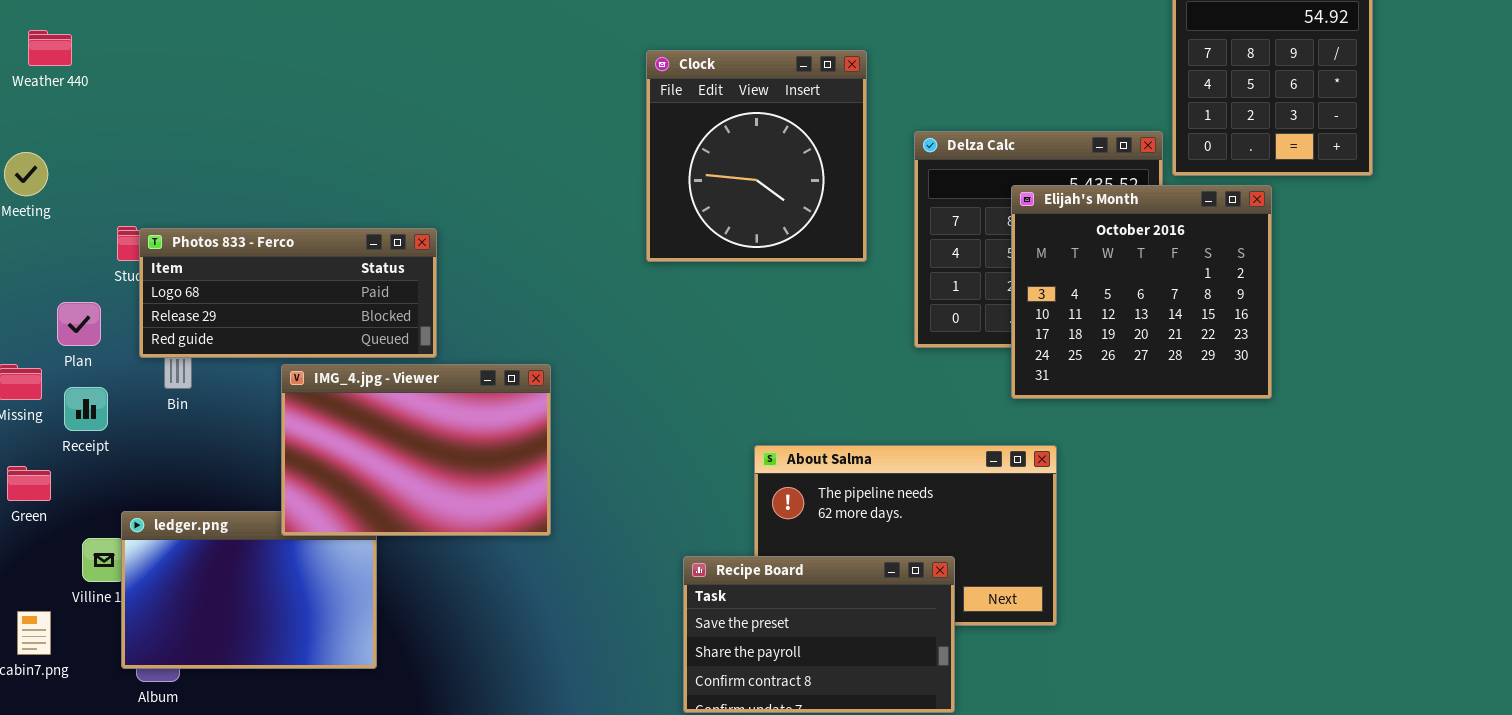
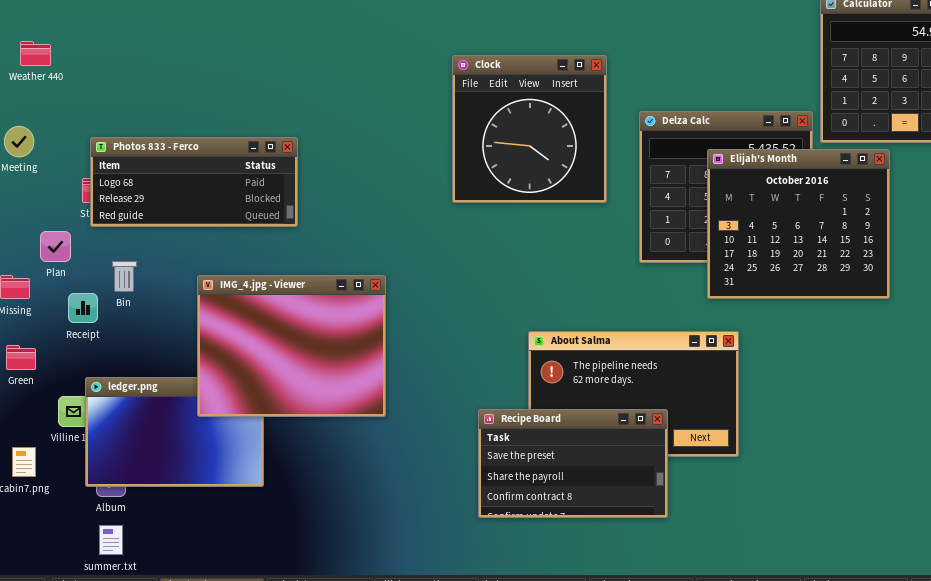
Photos 833 - Ferco: [139,228,437,358] -> [90,137,298,227], moved
IMG_4.jpg - Viewer: [281,364,551,536] -> [197,275,386,417], resized
Receipt: [64,387,108,431] -> [68,293,98,323], moved

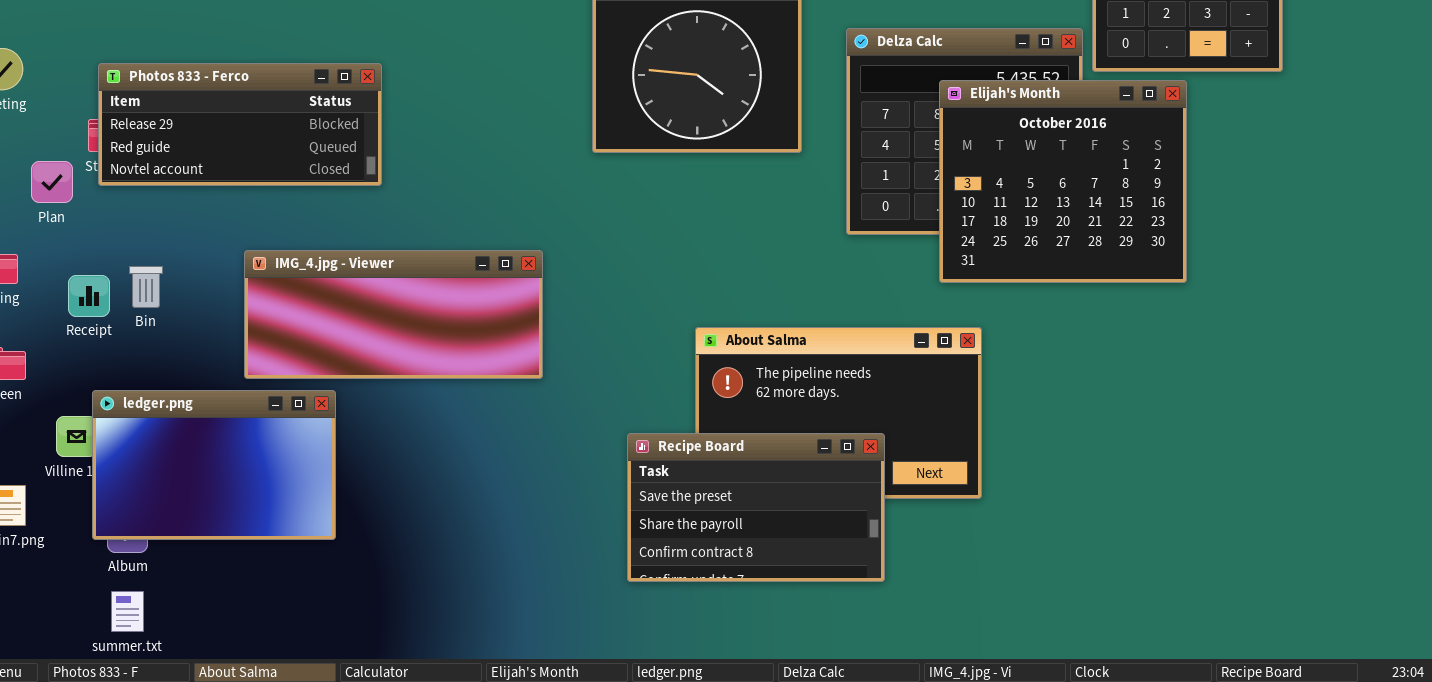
Photos 833 - Ferco: [90,137,298,227] -> [98,63,382,186], scrolled down 1 row
Plan: [40,231,71,262] -> [31,161,73,203], moved
Bin: [112,261,137,292] -> [129,266,163,308], moved
IMG_4.jpg - Viewer: [197,275,386,417] -> [244,250,543,379], resized

